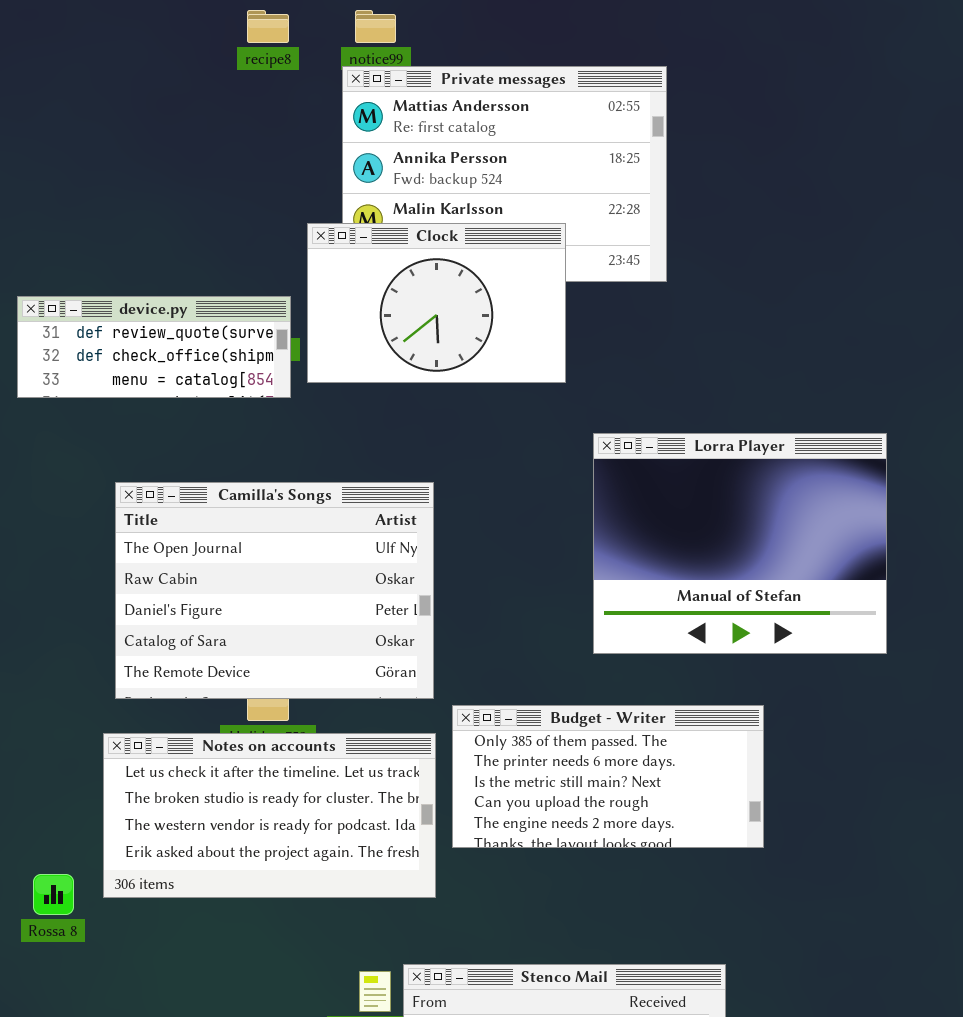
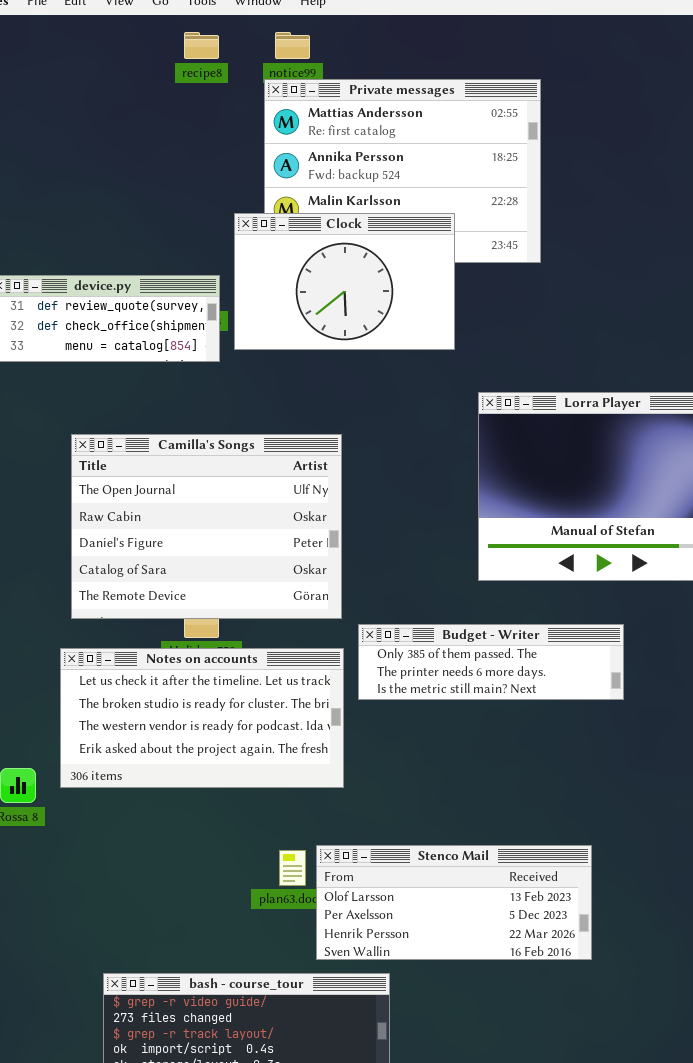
Budget - Writer: [452,705,764,848] -> [358,624,624,700], resized

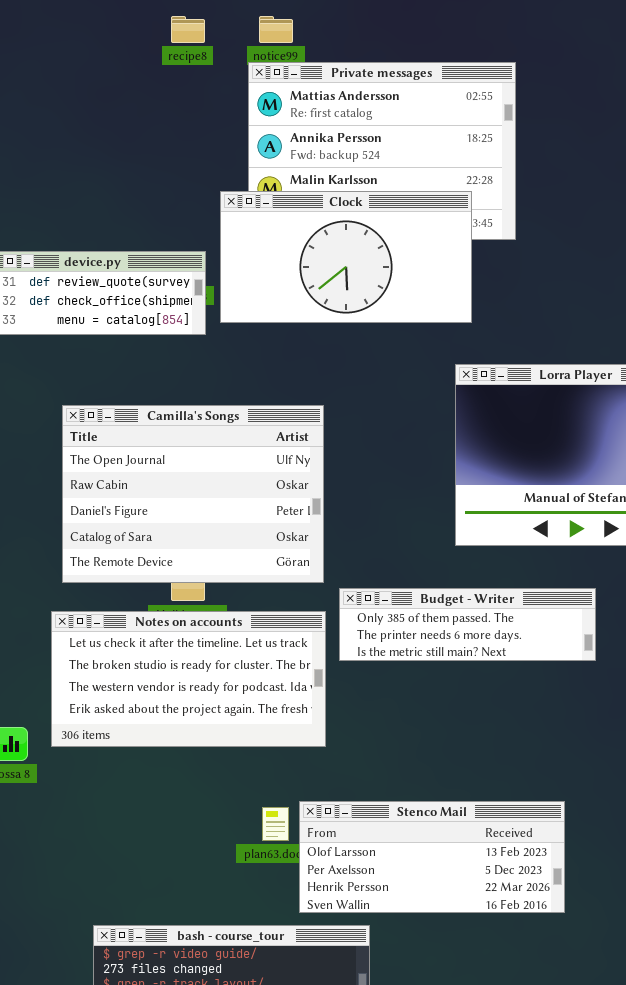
Clock: [234,213,455,350] -> [220,191,472,323], resized

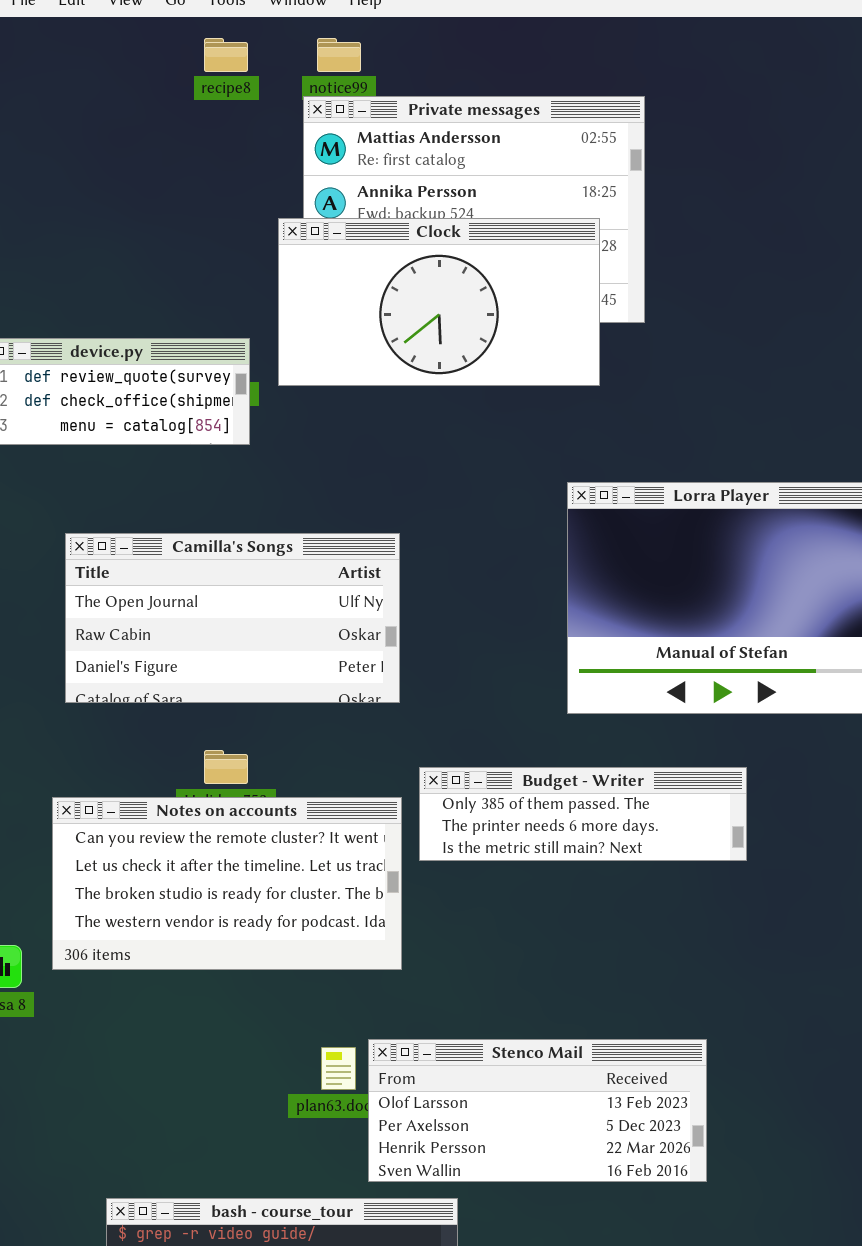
Clock: [220,191,472,323] -> [278,218,600,386], moved
Camilla's Songs: [62,405,324,583] -> [65,533,400,703], resized
Notes on accounts: [51,611,326,747] -> [52,797,402,970], scrolled up 1 row

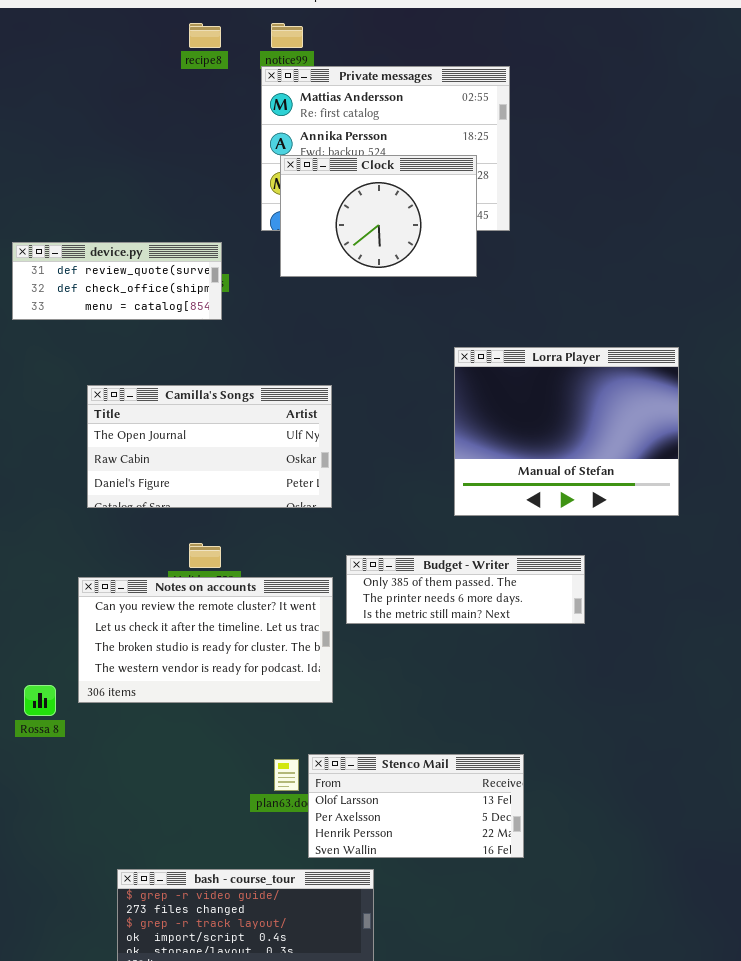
Clock: [278,218,600,386] -> [280,155,477,277], resized
Stenco Mail: [368,1039,707,1182] -> [308,754,524,858], resized

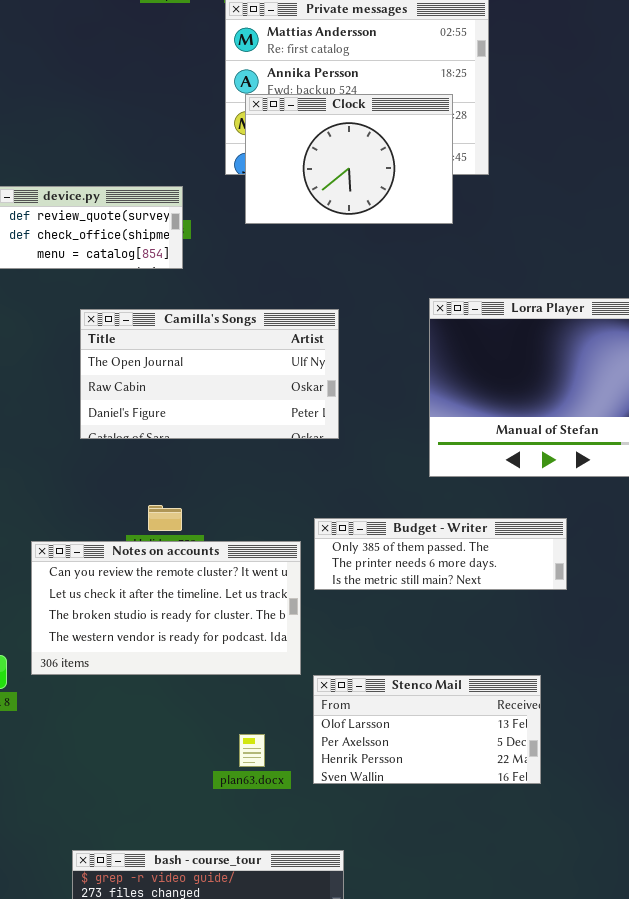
Camilla's Songs: [87,385,332,508] -> [80,309,339,439], moved
Stenco Mail: [308,754,524,858] -> [313,675,541,784], moved

